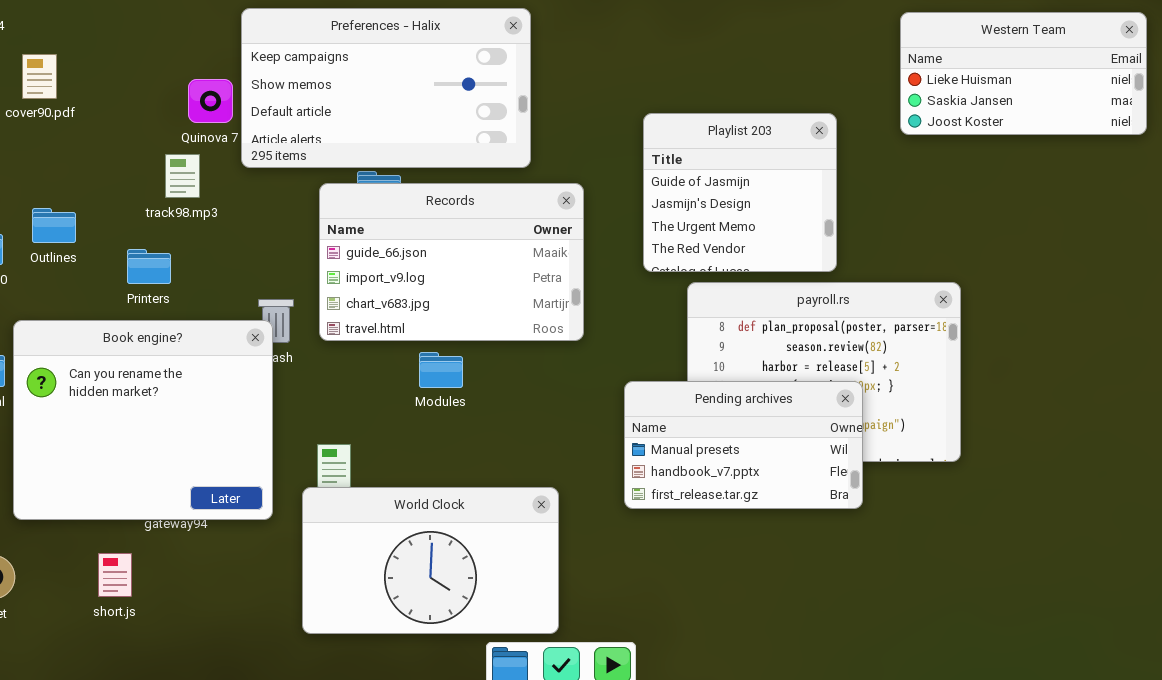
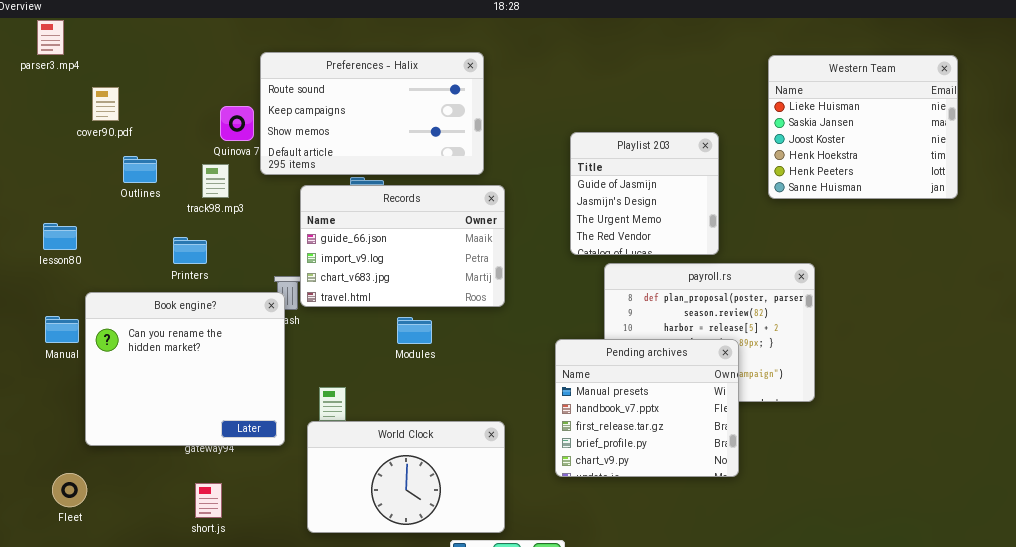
Preferences - Halix: [241,8,531,168] -> [260,52,484,175], scrolled up 1 row
Western Team: [900,12,1147,135] -> [768,55,958,199], resized
Records: [319,183,584,341] -> [300,185,505,307], moved
Outlines: [32,208,76,243] -> [123,156,157,183], moved
Pending archives: [624,381,863,509] -> [555,339,739,477], resized
short.js: [98,553,132,597] -> [195,483,222,518], moved

